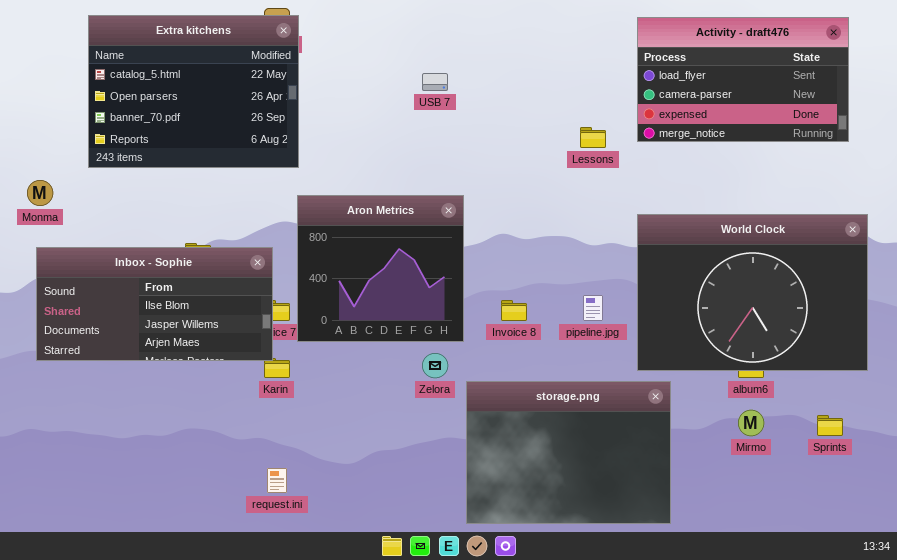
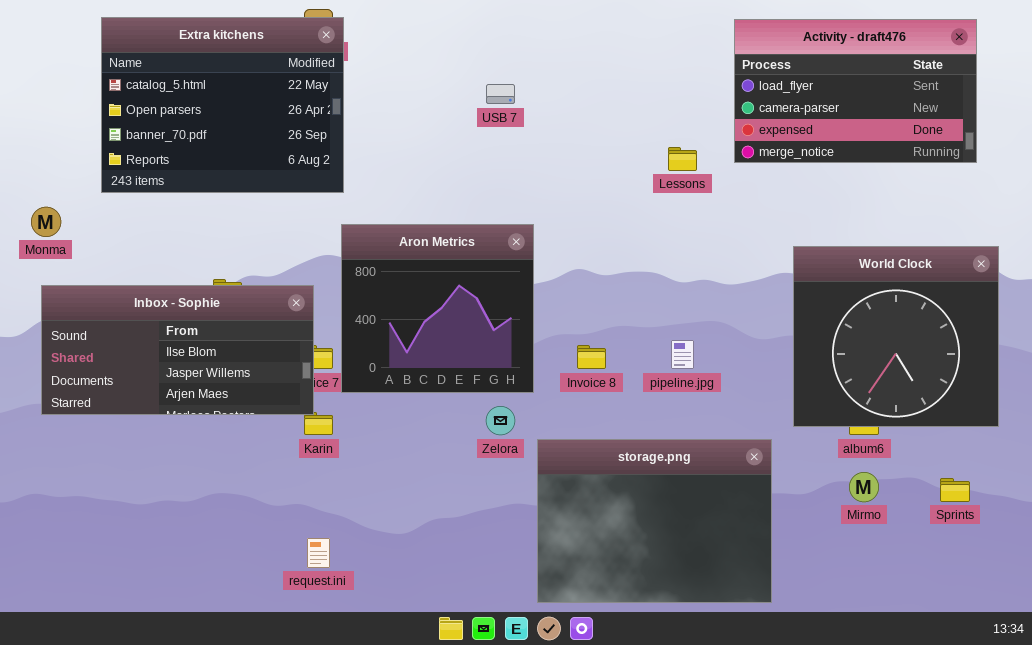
World Clock: [637,214,868,371] -> [793,246,999,427], resized

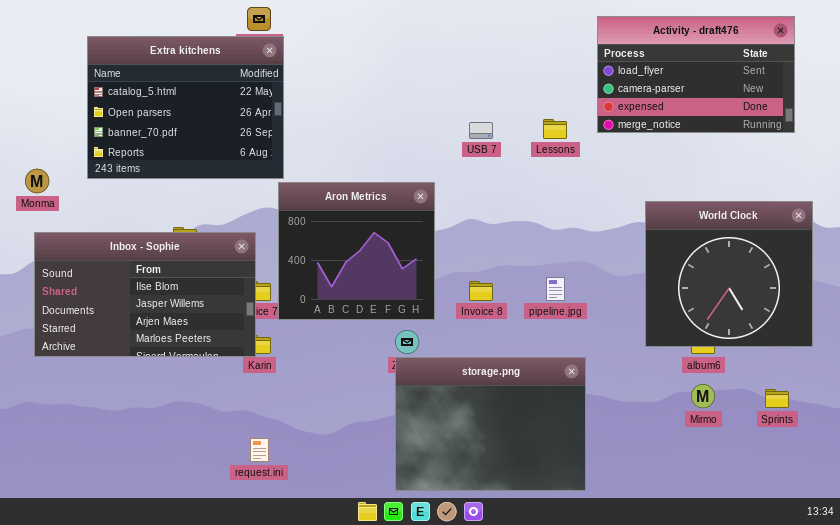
Extra kitchens: [101,17,344,193] -> [87,36,284,179], moved
USB 7: [486,84,515,104] -> [469,122,493,139], moved
Inbox - Sophie: [41,285,314,415] -> [34,232,256,357], resized
storage.png: [537,439,772,603] -> [395,357,586,491], moved

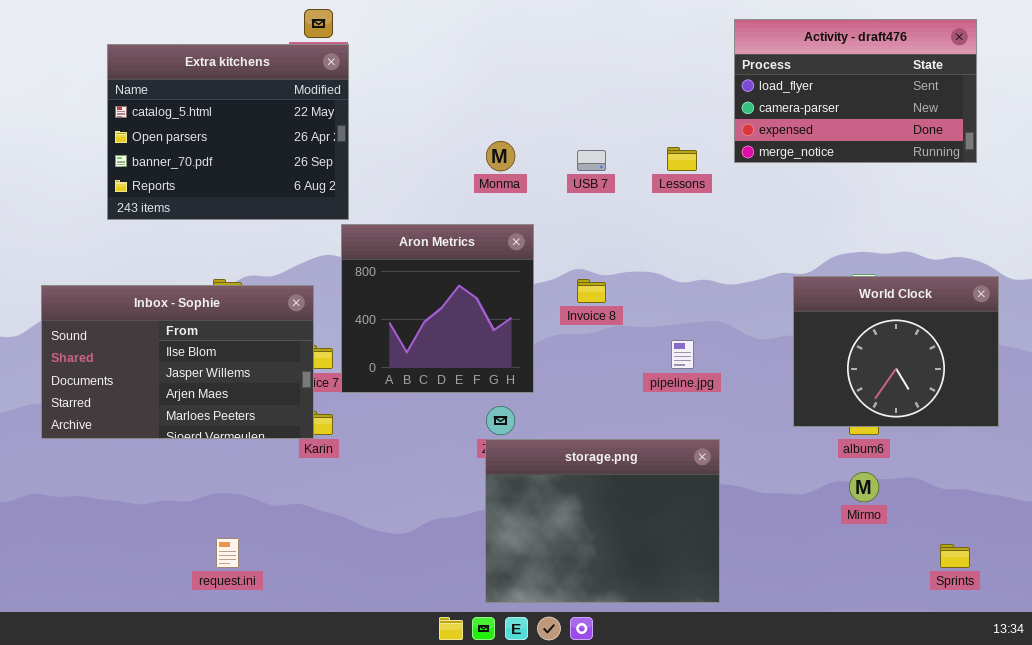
Monma: [25,169,49,193] -> [486,141,515,171], moved
World Clock: [645,201,813,347] -> [793,276,999,427], resized
Invoice 8: [469,281,493,301] -> [577,279,606,303], moved
Sprints: [765,389,789,408] -> [940,544,970,568], moved
request.ini: [250,438,269,462] -> [216,538,239,568], moved

